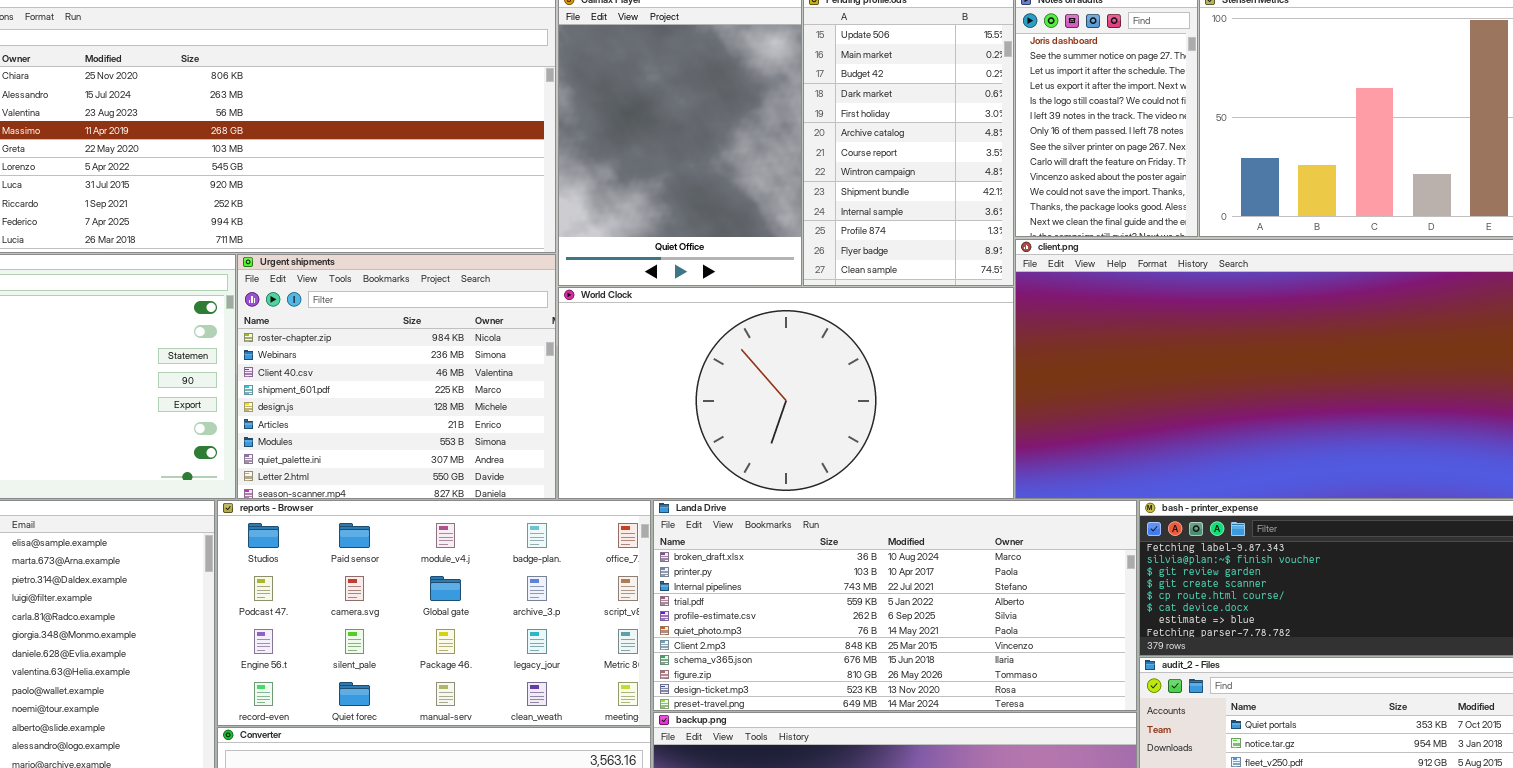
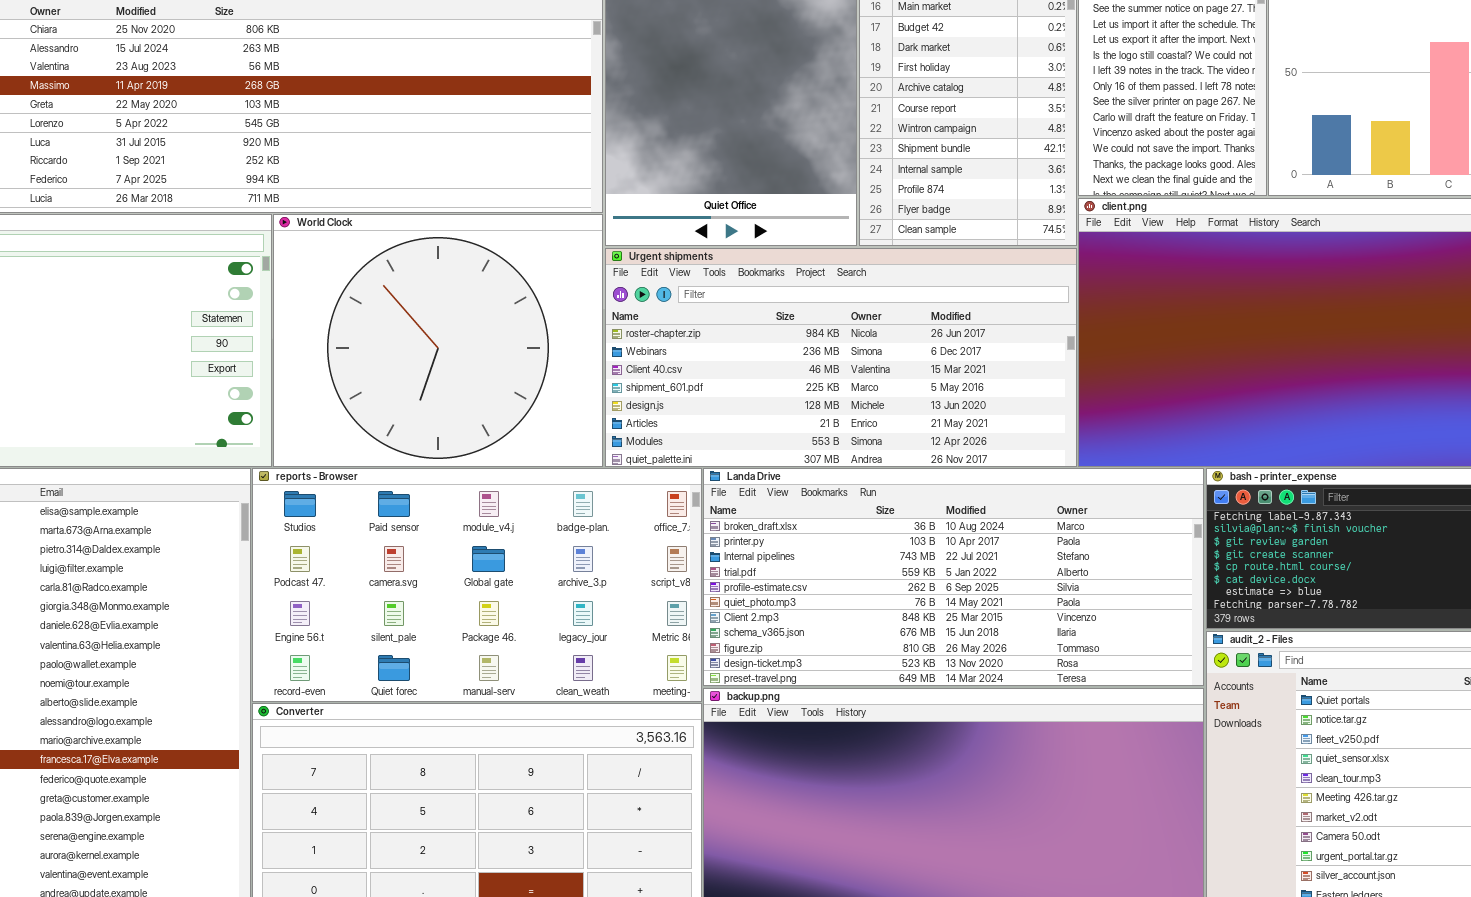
Urgent shipments: [237,254,556,499] -> [605,248,1077,467], moved, resized
World Clock: [558,287,1014,499] -> [273,214,603,467], moved, resized

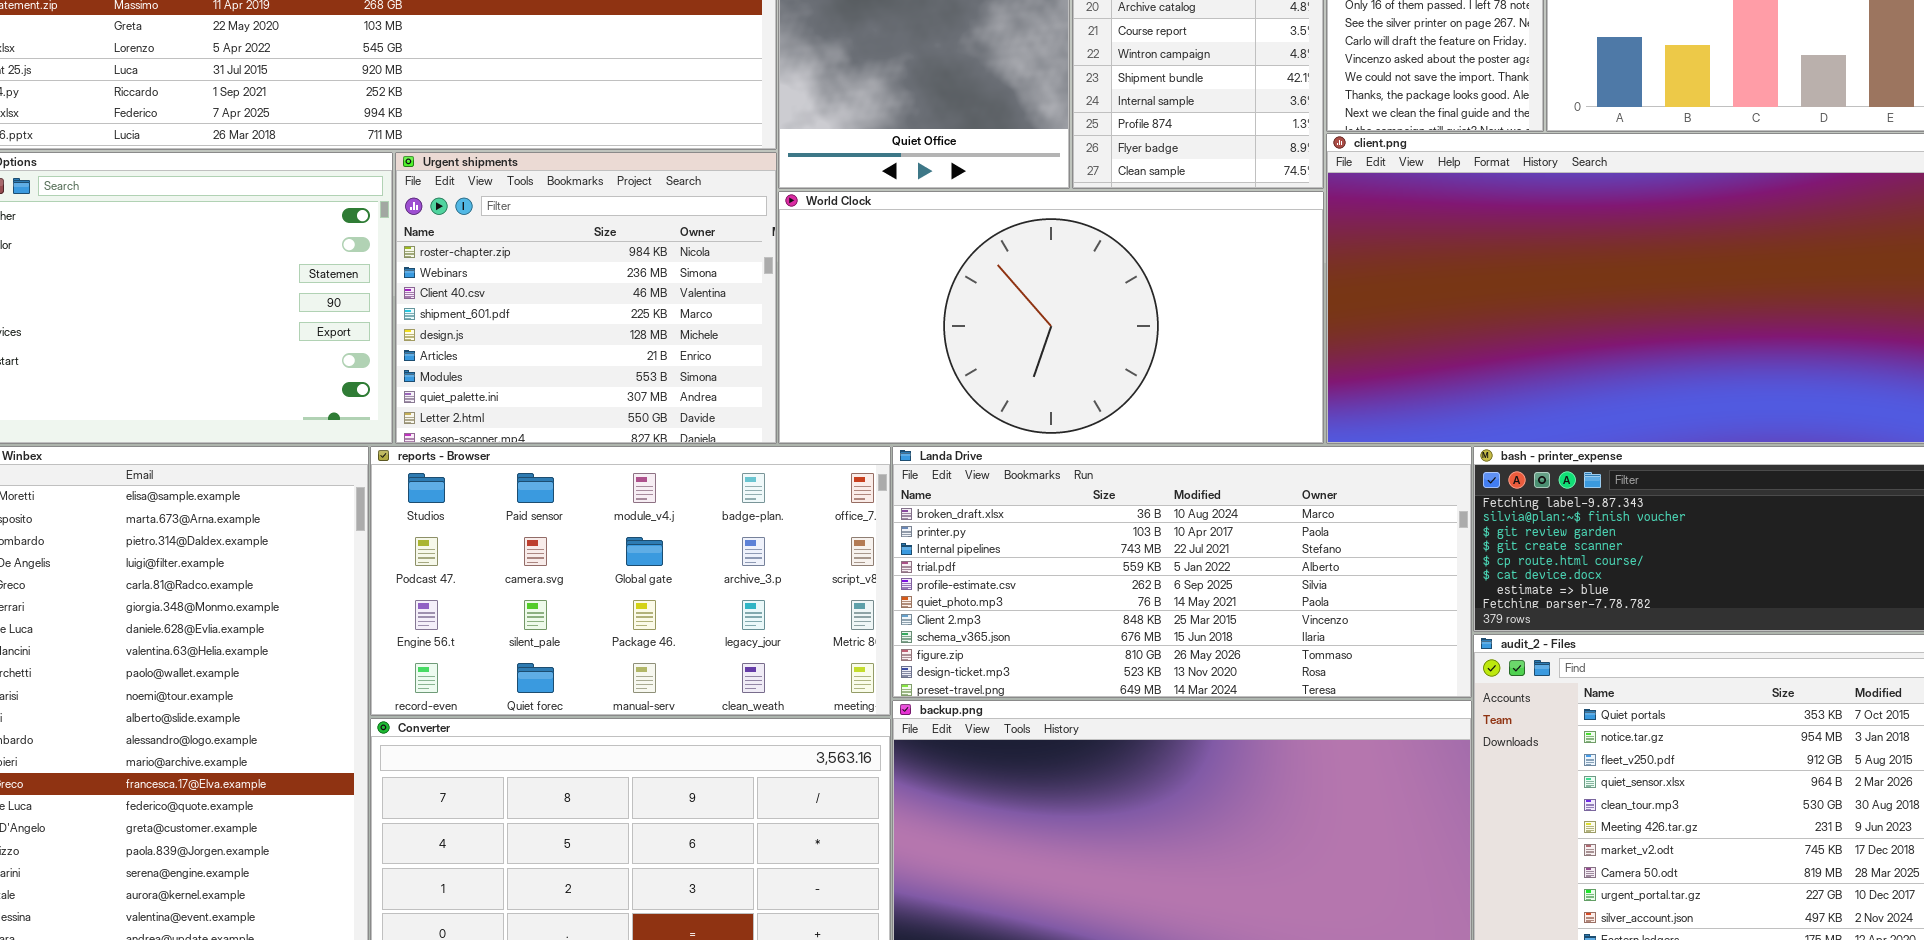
World Clock: [273,214,603,467] -> [778,191,1324,444], moved, resized
Urgent shipments: [605,248,1077,467] -> [395,152,777,444], moved, resized

